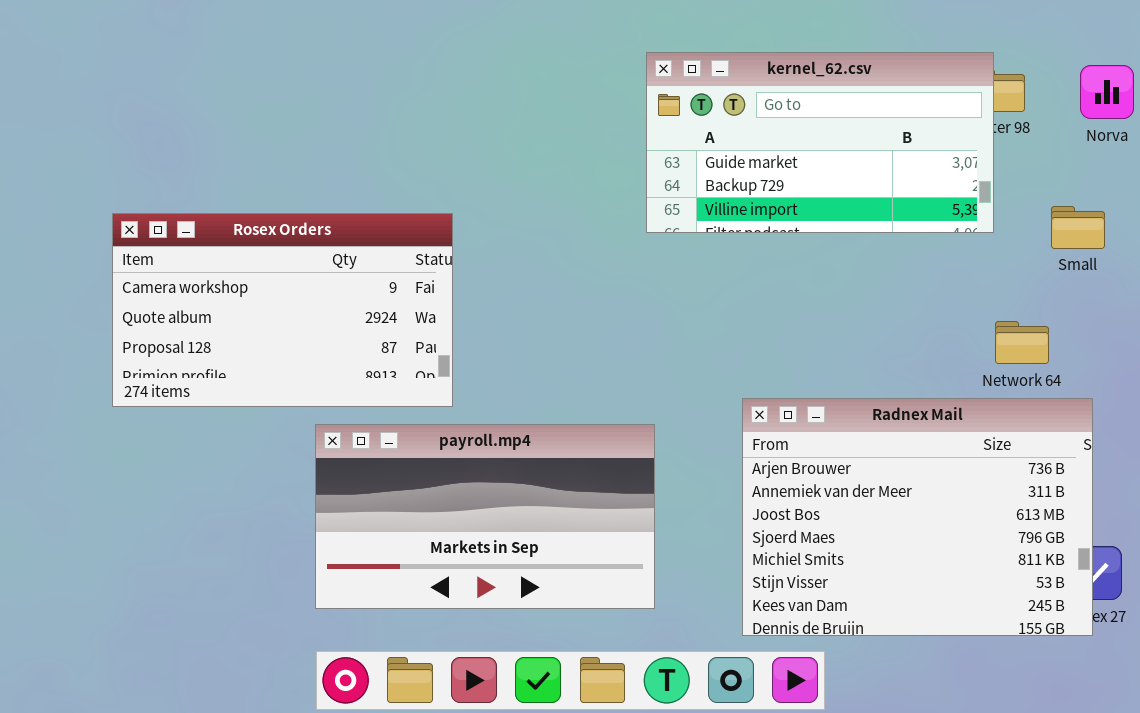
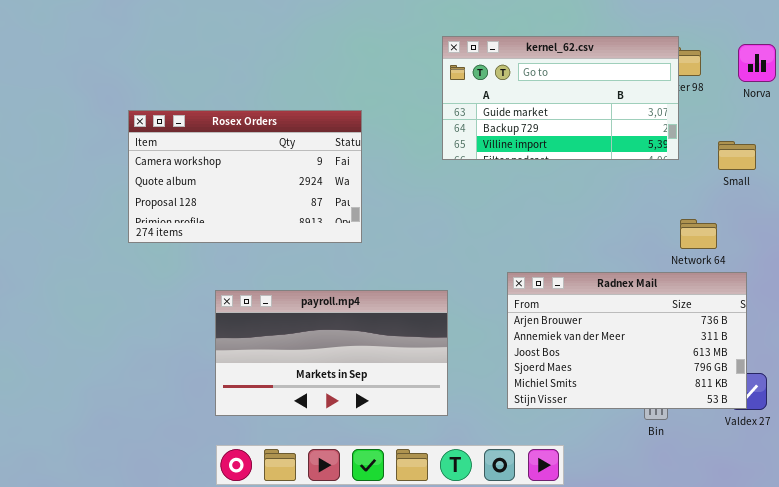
Rosex Orders: [112,213,453,407] -> [128,110,362,243], moved
Radnex Mail: [742,398,1093,636] -> [507,272,747,409], resized

